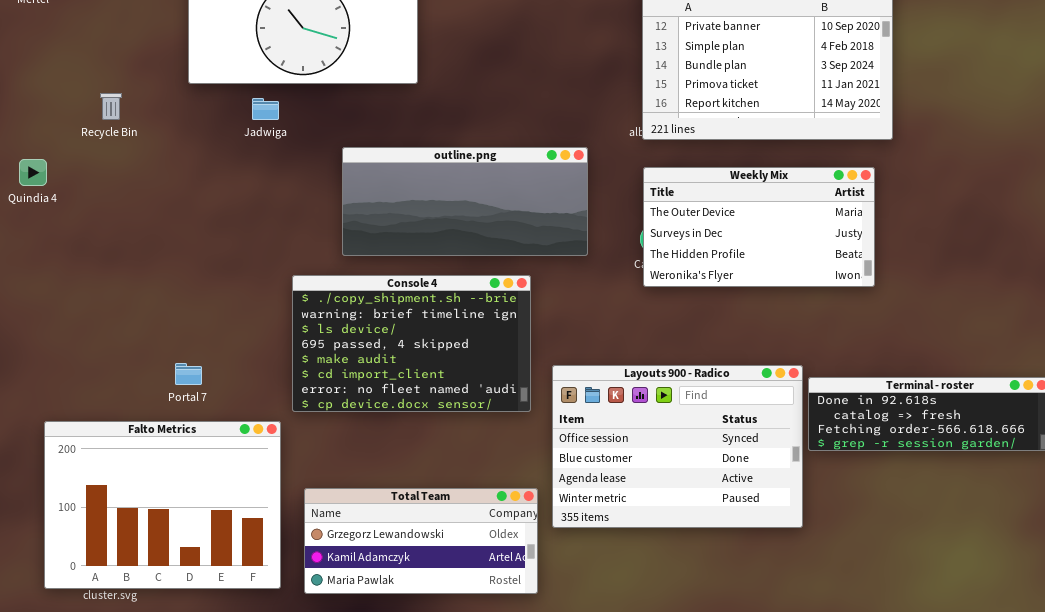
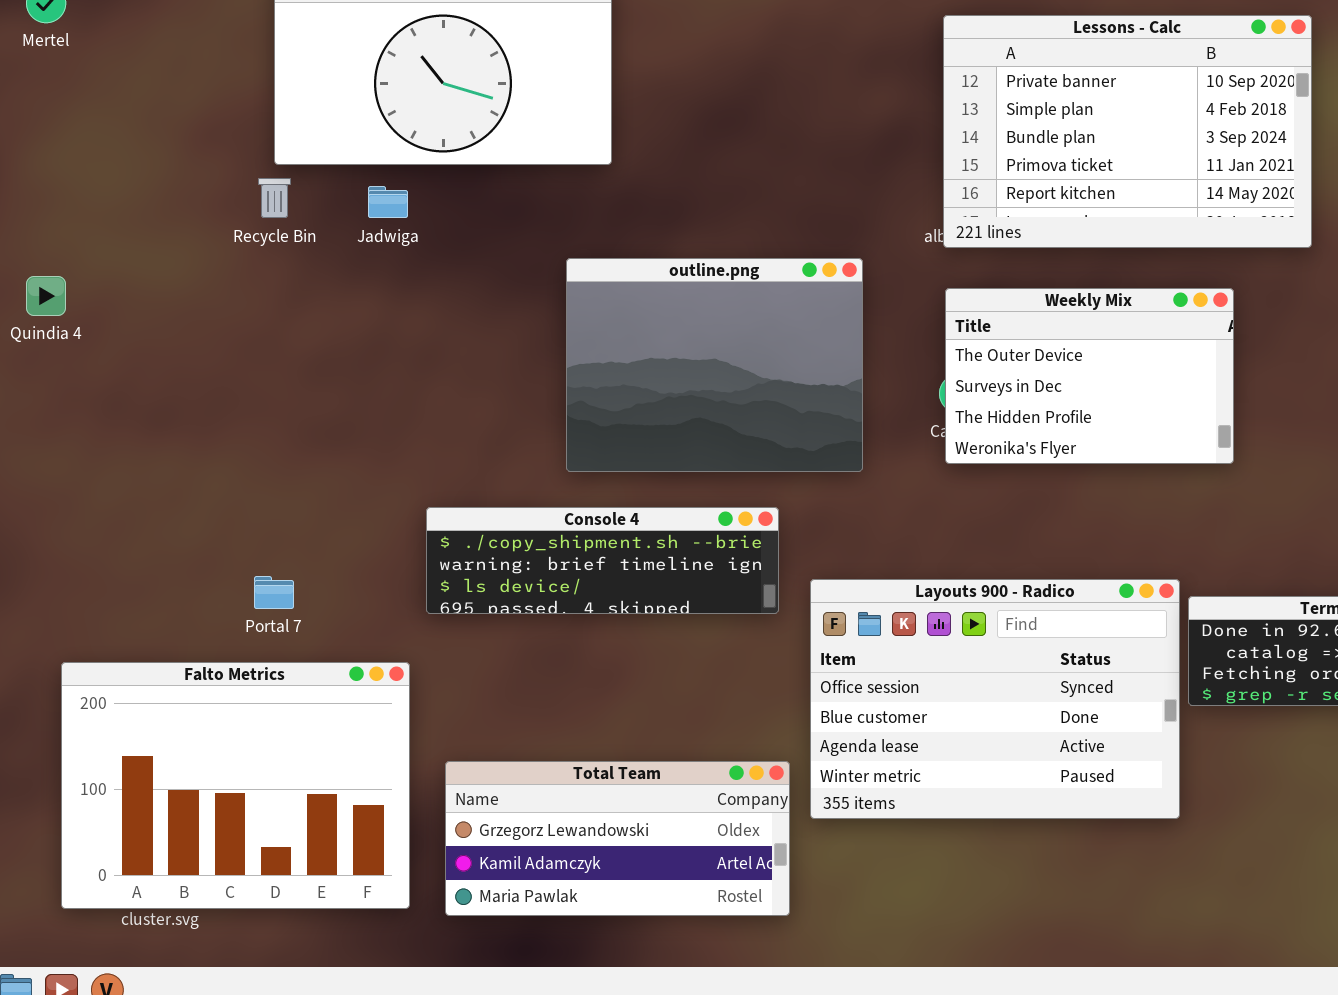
Recycle Bin: [100,93,122,120] -> [258,178,291,218], moved
outline.png: [342,147,588,256] -> [566,258,863,472], resized
Weekly Mix: [643,167,875,287] -> [945,288,1234,464], resized
Console 4: [292,275,531,412] -> [426,507,779,614], moved, resized

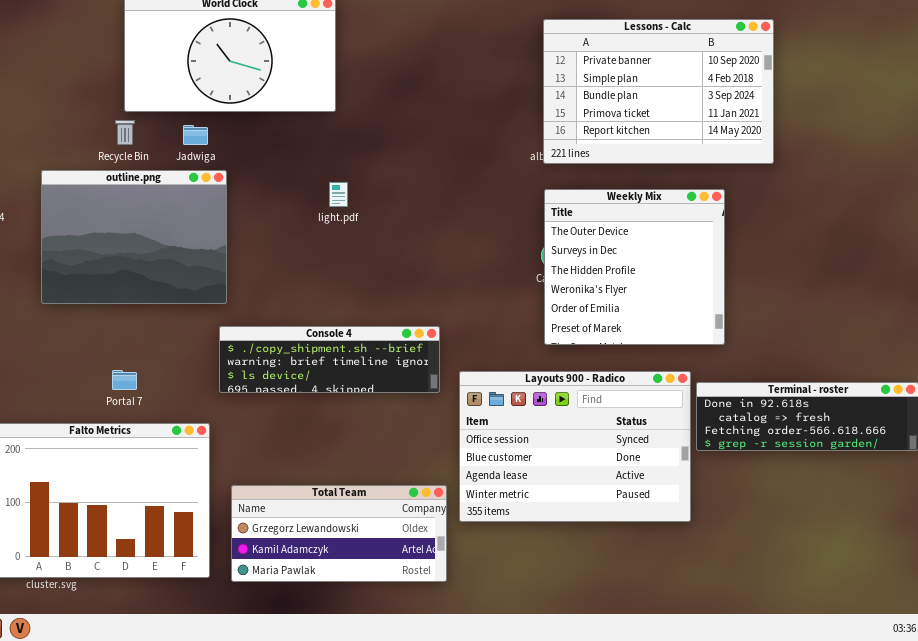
outline.png: [566,258,863,472] -> [41,170,227,304], moved
Weekly Mix: [945,288,1234,464] -> [544,189,725,345], resized

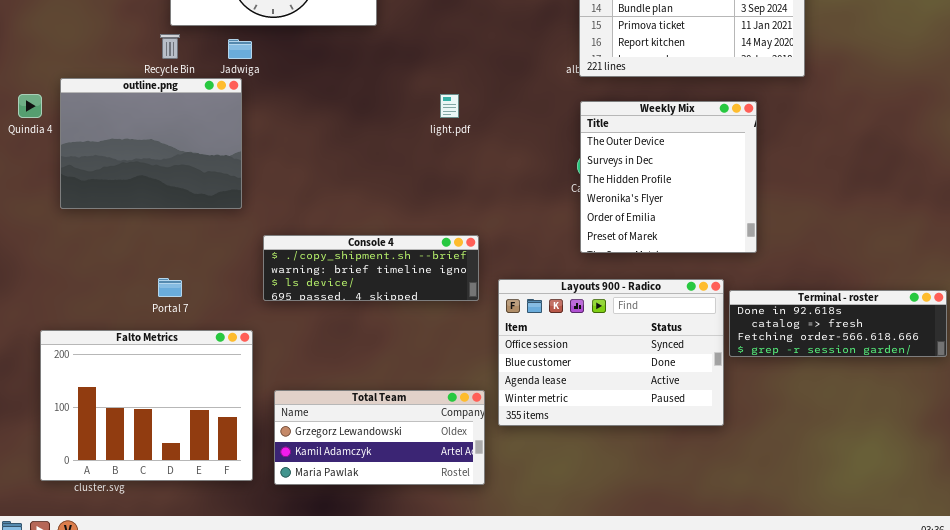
outline.png: [41,170,227,304] -> [60,78,242,209], moved
light.pdf: [329,182,348,207] -> [440,94,459,118], moved

